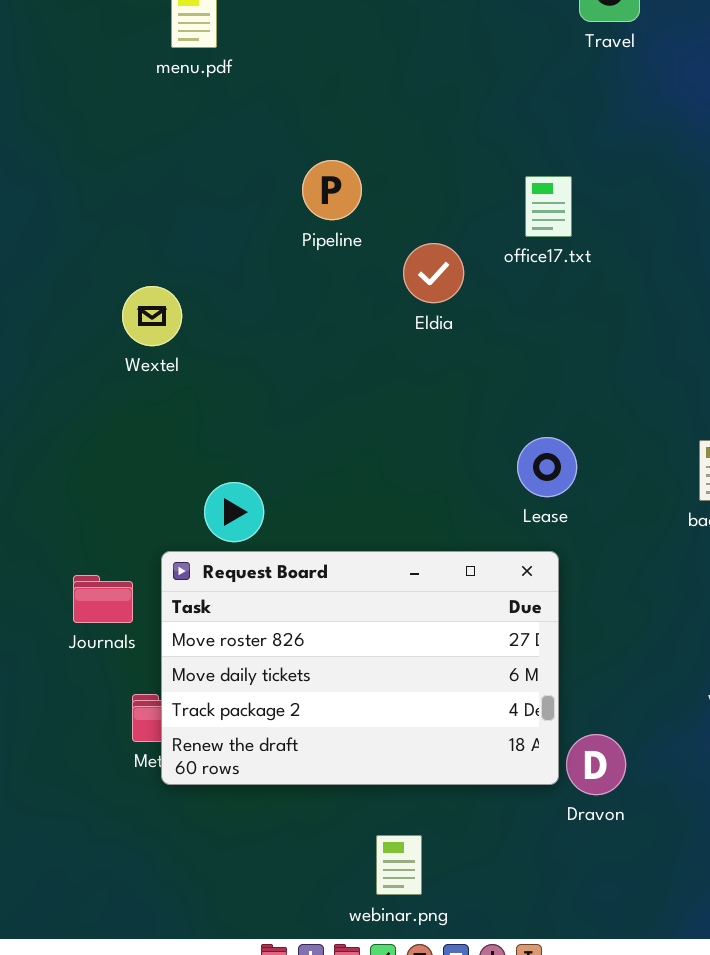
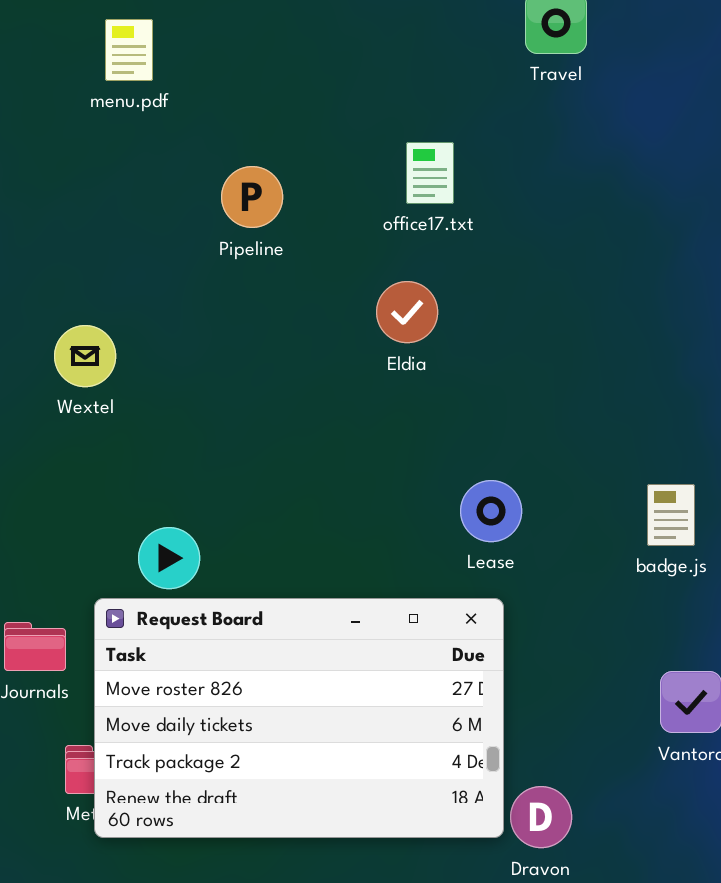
Pipeline: [302,160,362,220] -> [221,166,283,228], moved
office17.txt: [525,176,572,237] -> [406,142,454,204], moved
Eldia: [403,243,464,303] -> [376,281,438,343], moved

